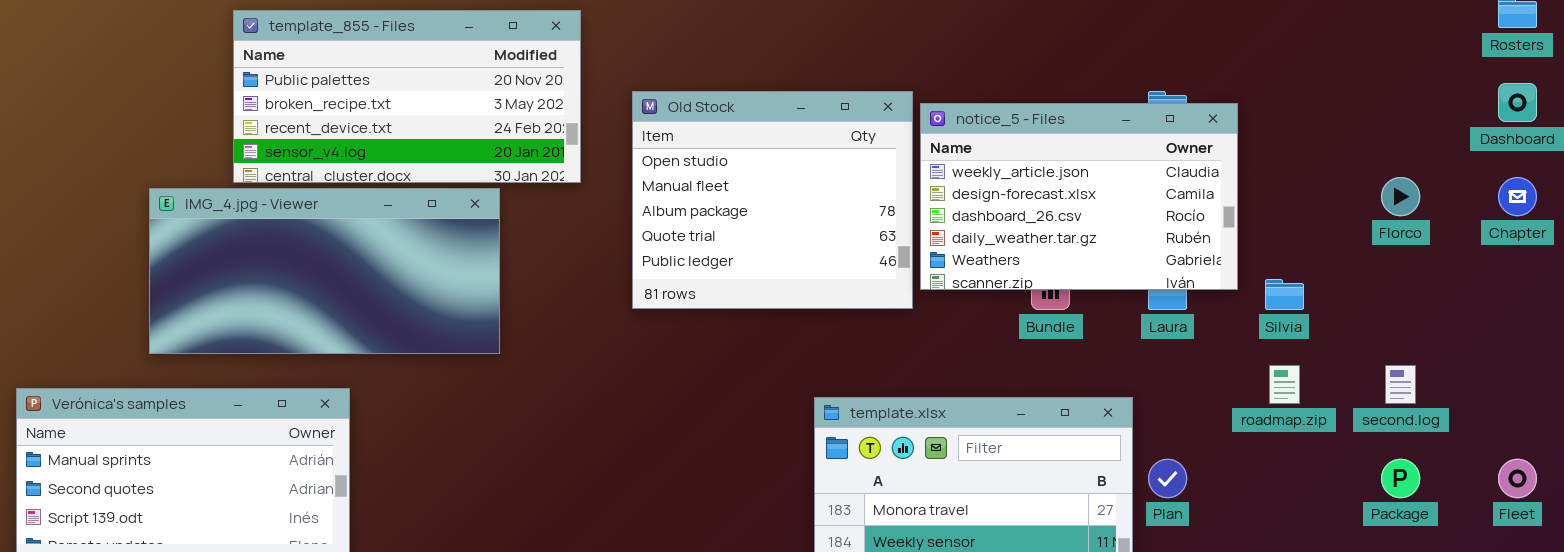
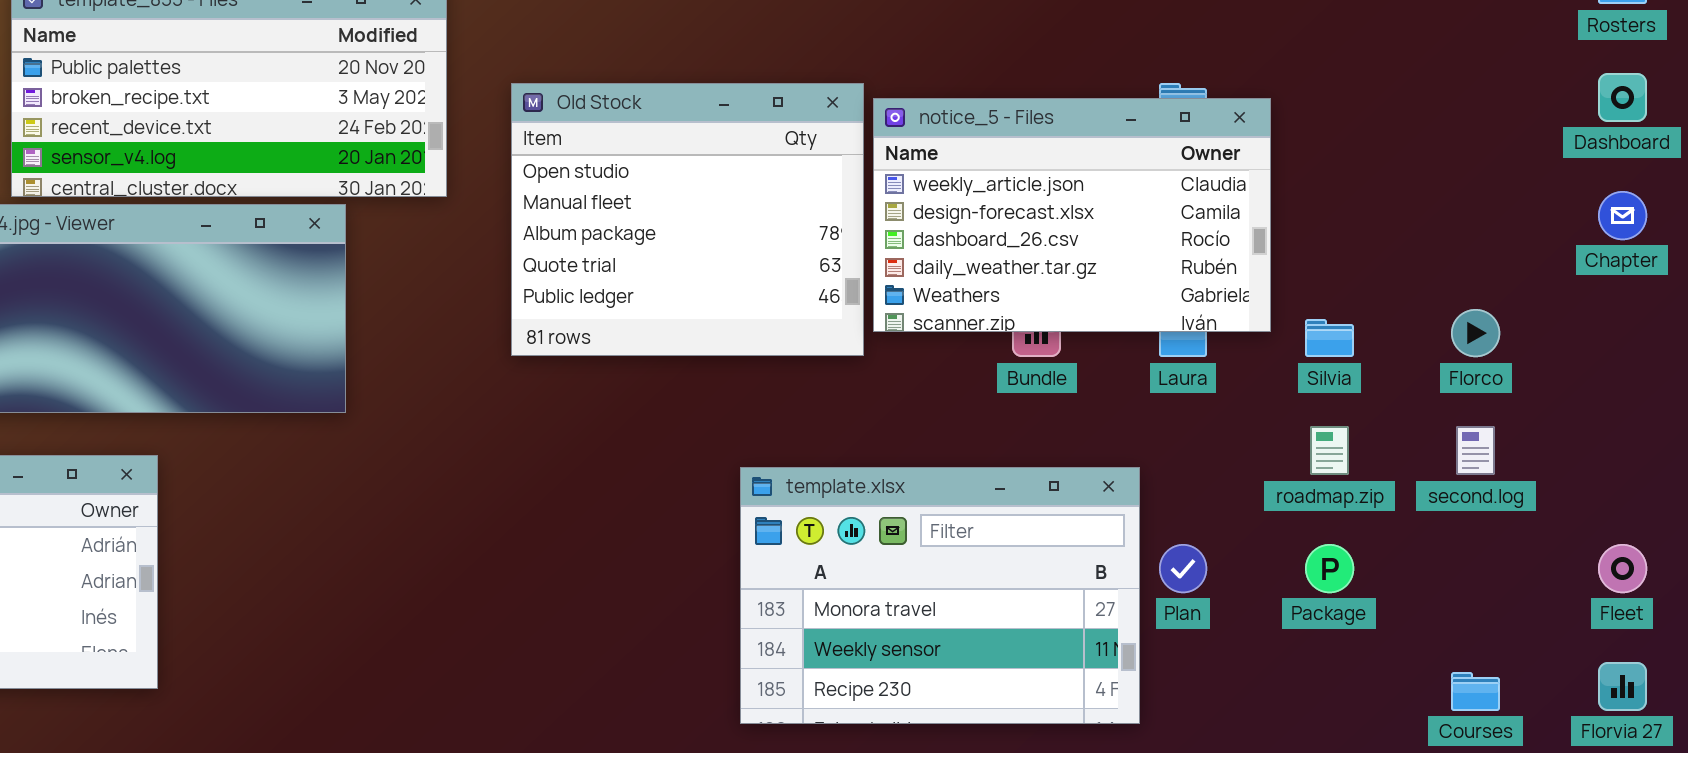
Florco: [1381,177,1420,216] -> [1451,309,1500,357], moved
Package: [1381,459,1420,498] -> [1305,544,1354,593], moved

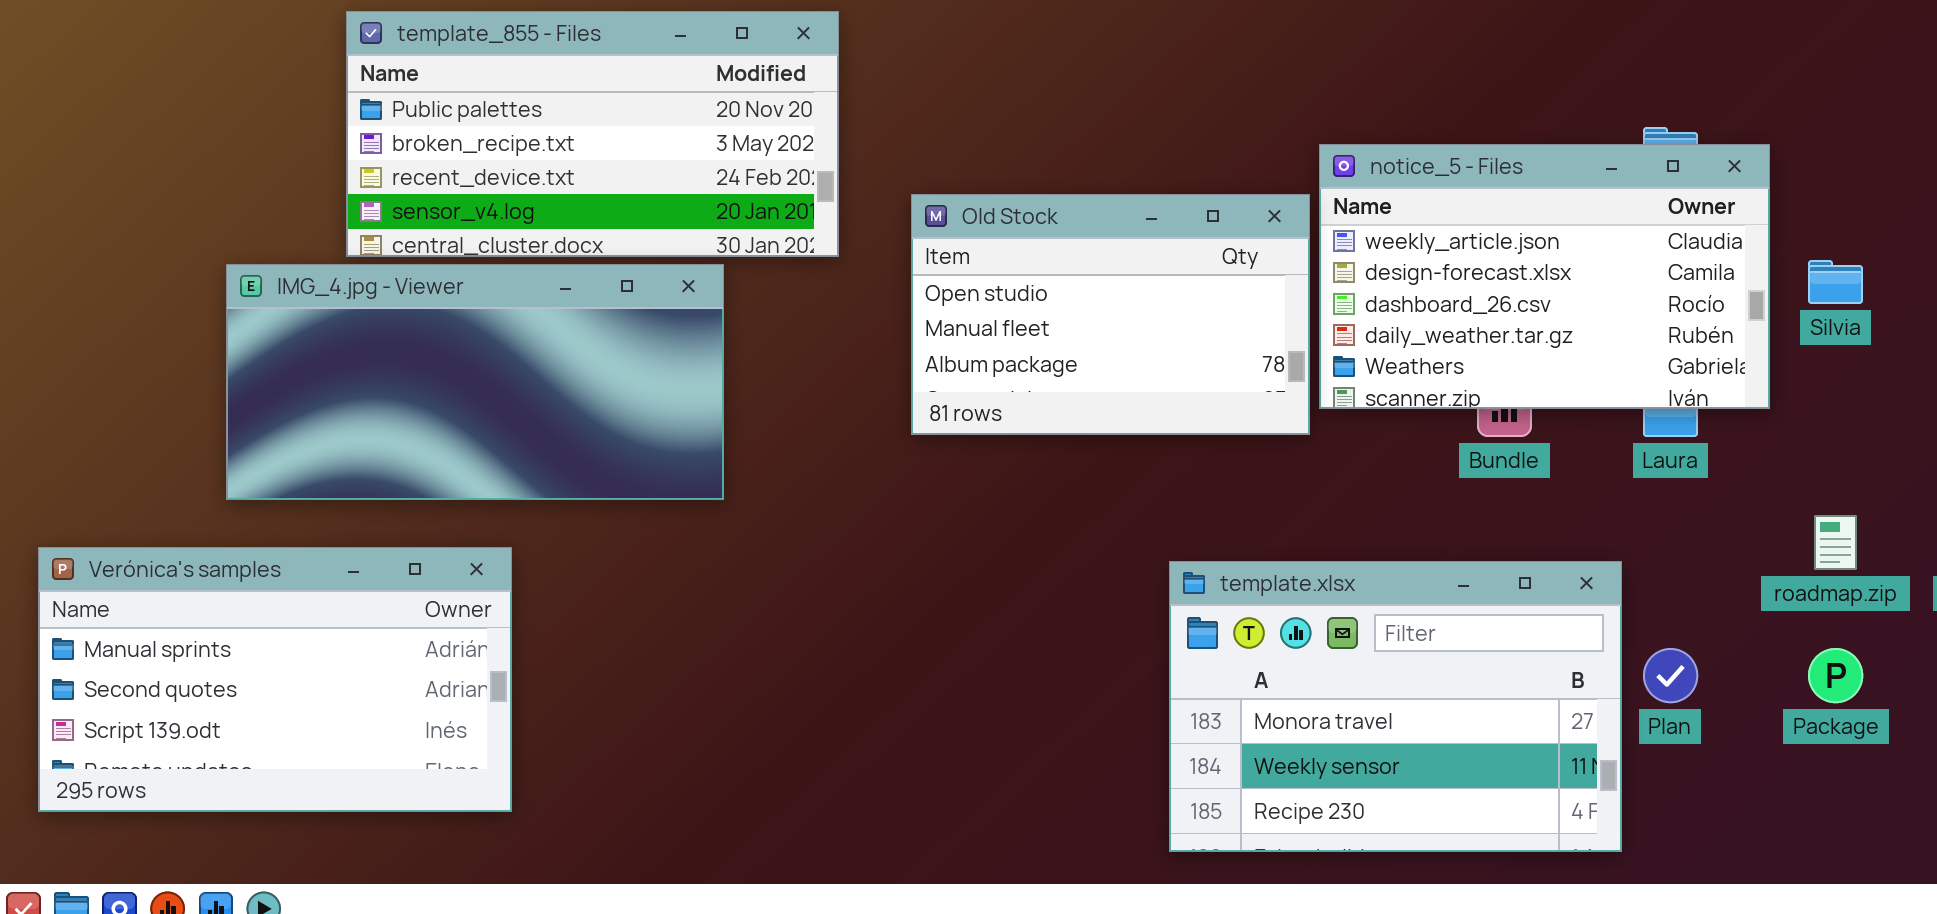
Old Stock: [511,83,864,356] -> [911,194,1310,435], resized
Silvia: [1305,319,1354,357] -> [1808,260,1863,304], moved

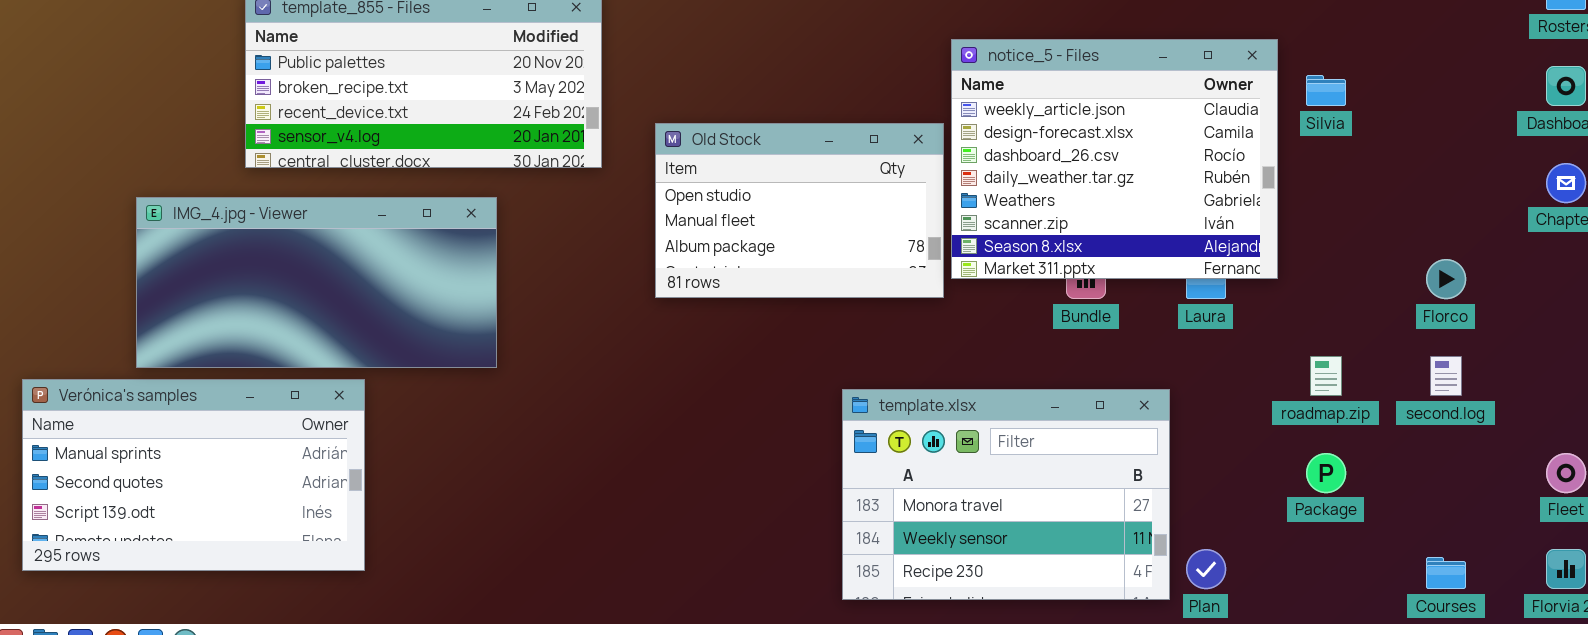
notice_5 - Files: [1319,144,1770,409] -> [951,39,1278,279], resized
Silvia: [1808,260,1863,304] -> [1306,75,1346,106], moved
IMG_4.jpg - Viewer: [226,264,724,500] -> [136,197,497,368], moved
Plan: [1643,648,1698,703] -> [1186,549,1226,589], moved

